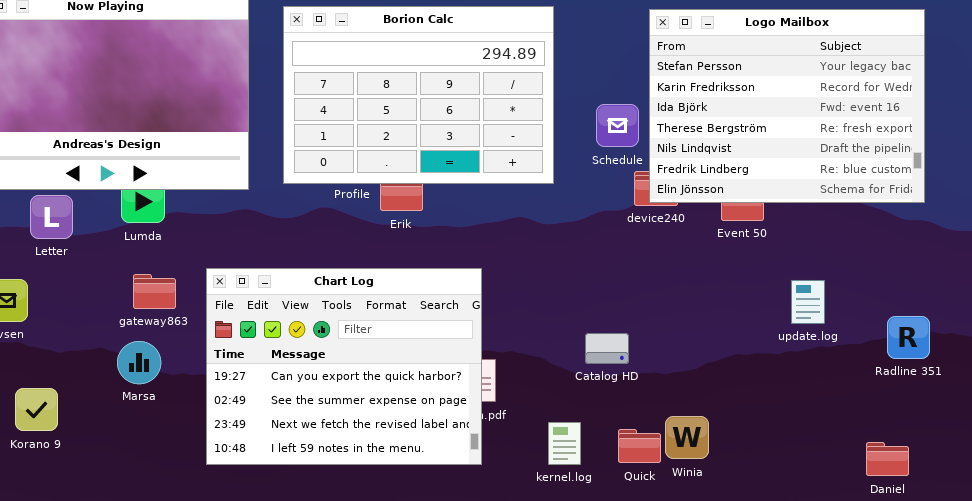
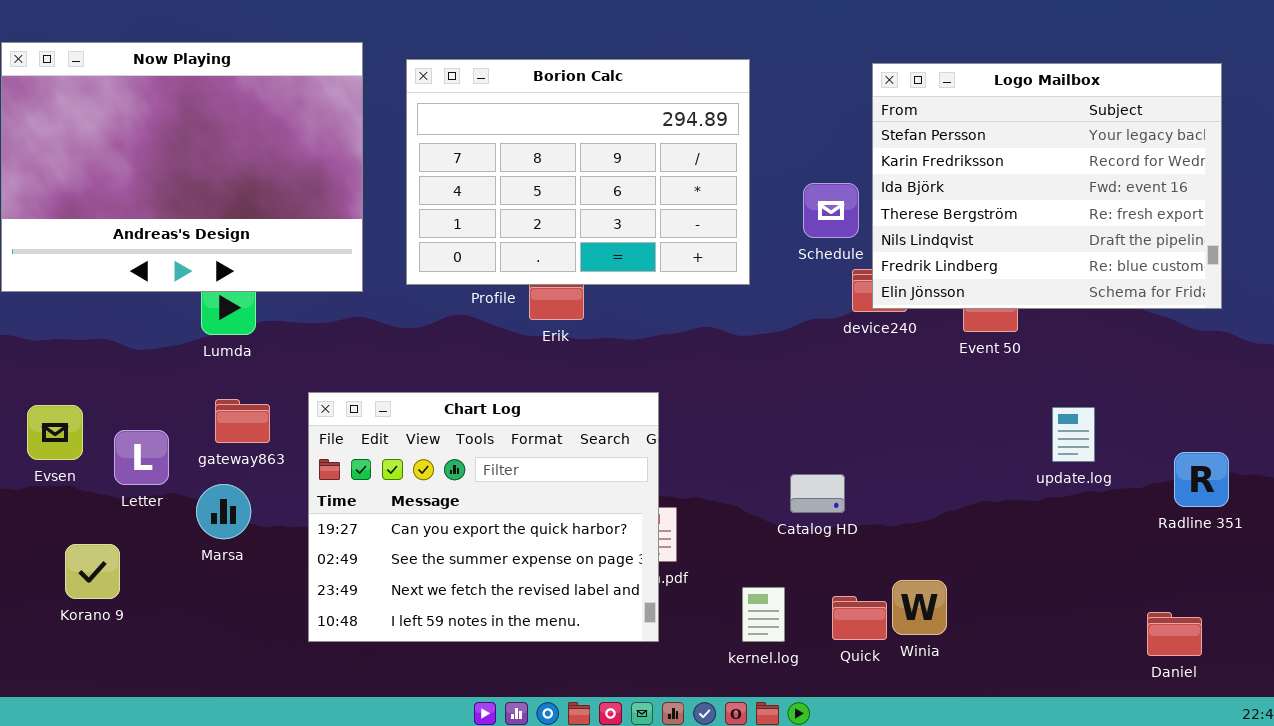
Letter: [30,195,73,239] -> [114,430,169,485], moved

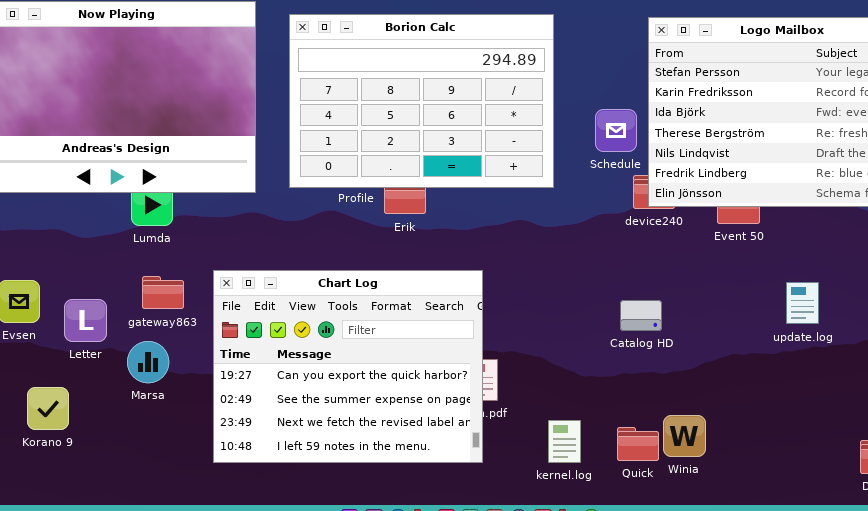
Catalog HD: [790,474,845,513] -> [620,300,662,331], moved

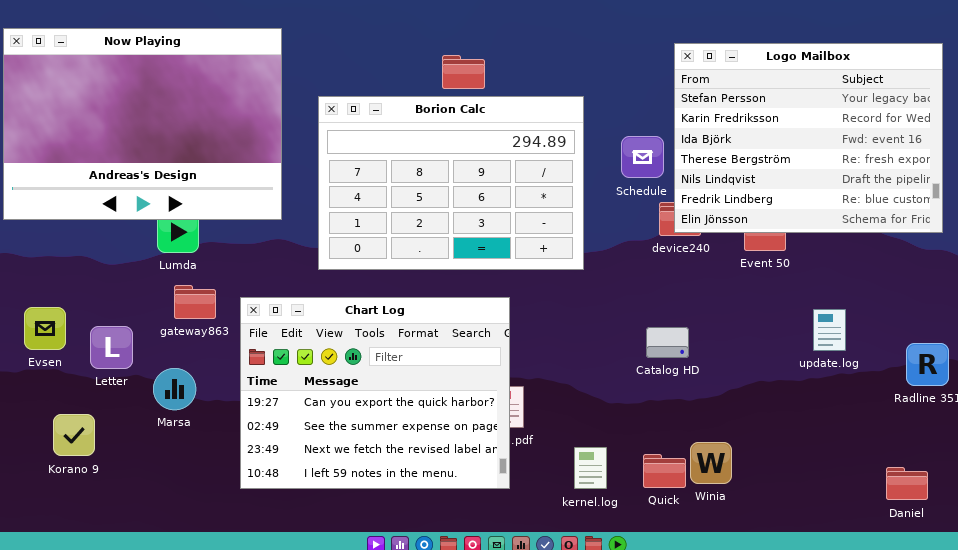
Borion Calc: [289,14,554,188] -> [318,96,584,270], moved
gateway863: [142,276,184,309] -> [174,285,216,319], moved

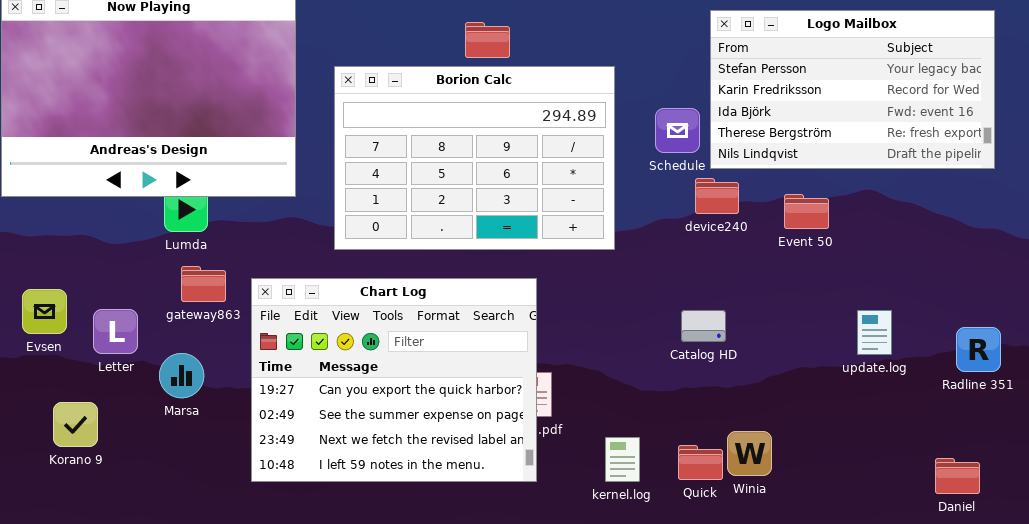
Logo Mailbox: [674,43,943,233] -> [710,10,995,169], resized
update.log: [813,309,846,351] -> [857,310,892,355], moved

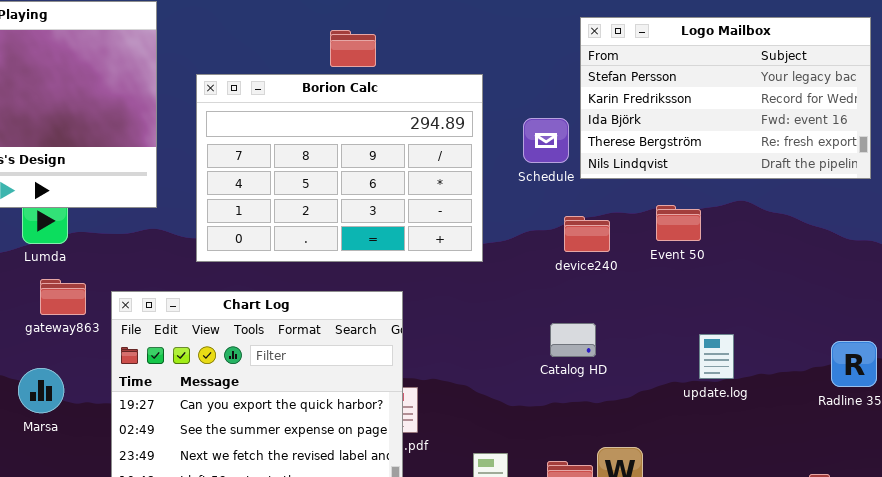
device240: [695,178,739,214] -> [564,216,610,252], moved
update.log: [857,310,892,355] -> [699,334,734,379], moved

